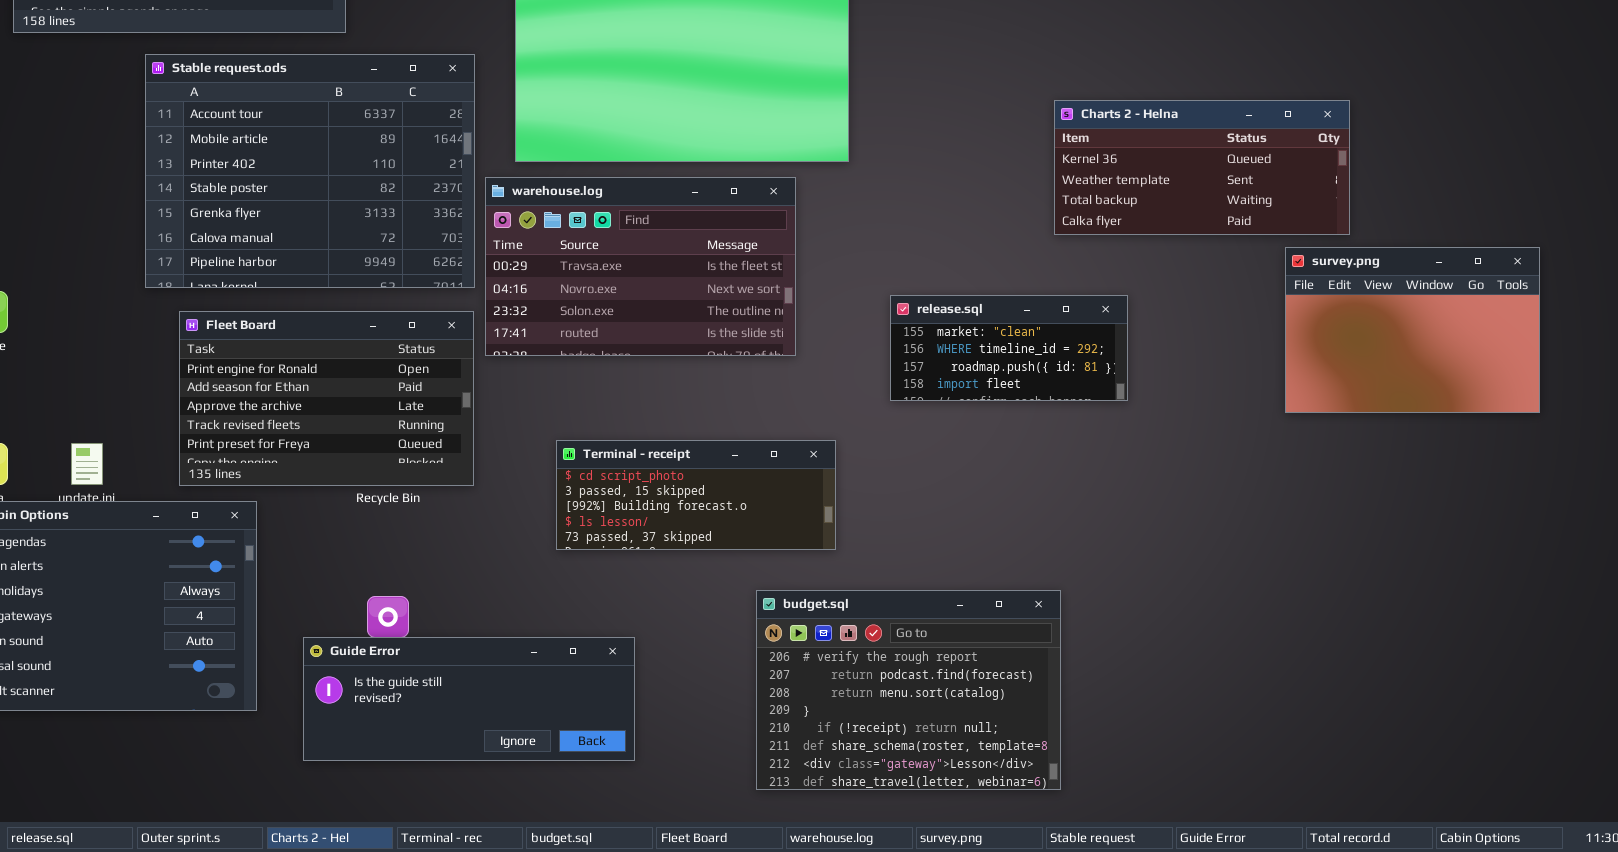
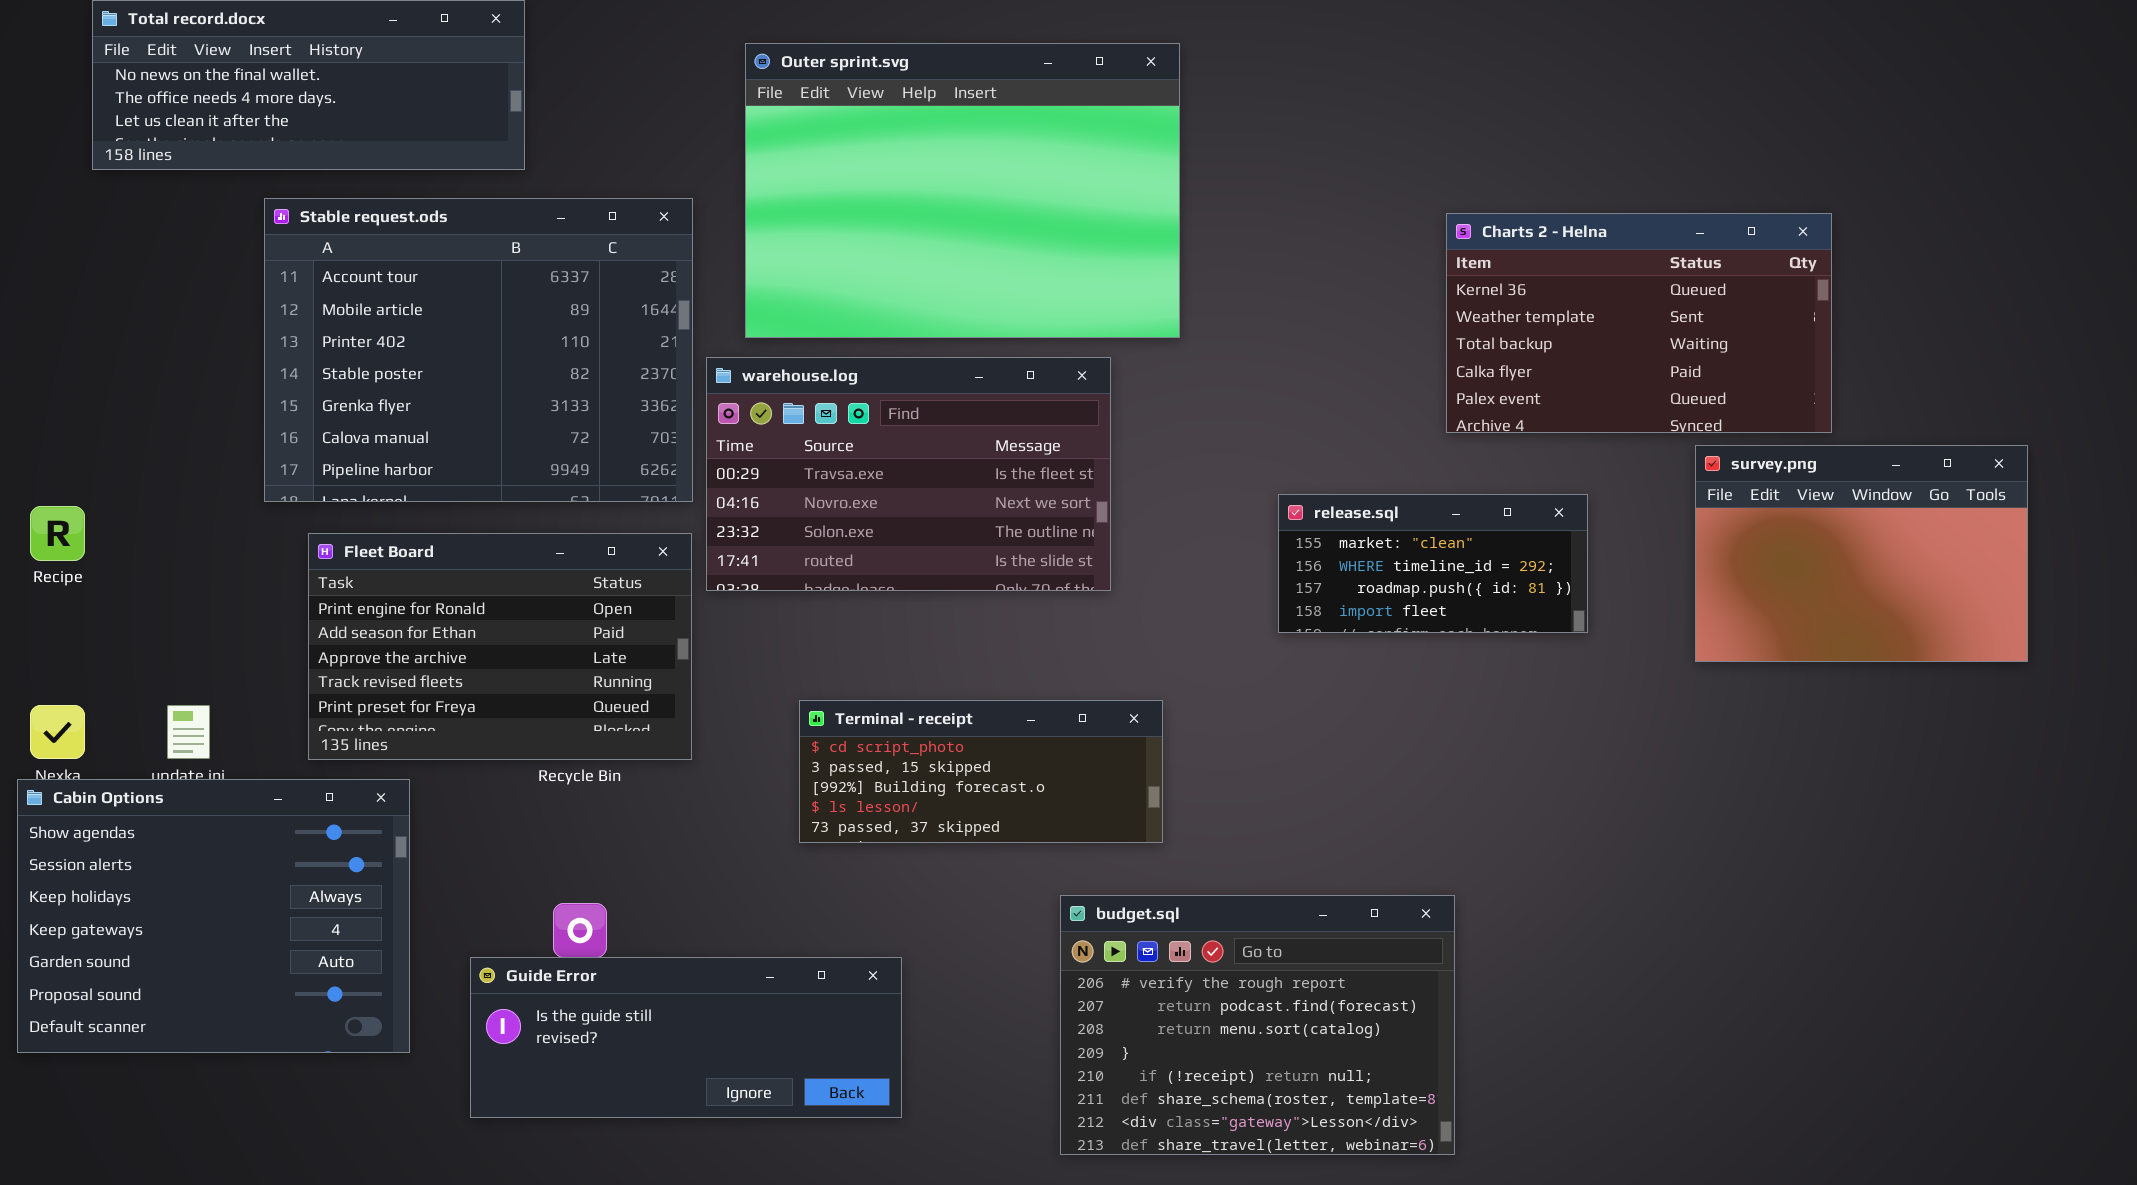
Charts 2 - Helna: [1054,100,1350,235] -> [1446,213,1832,433], resized
survey.png: [1285,247,1540,413] -> [1695,445,2028,662], moved
release.sql: [890,295,1128,401] -> [1278,494,1588,633], moved

